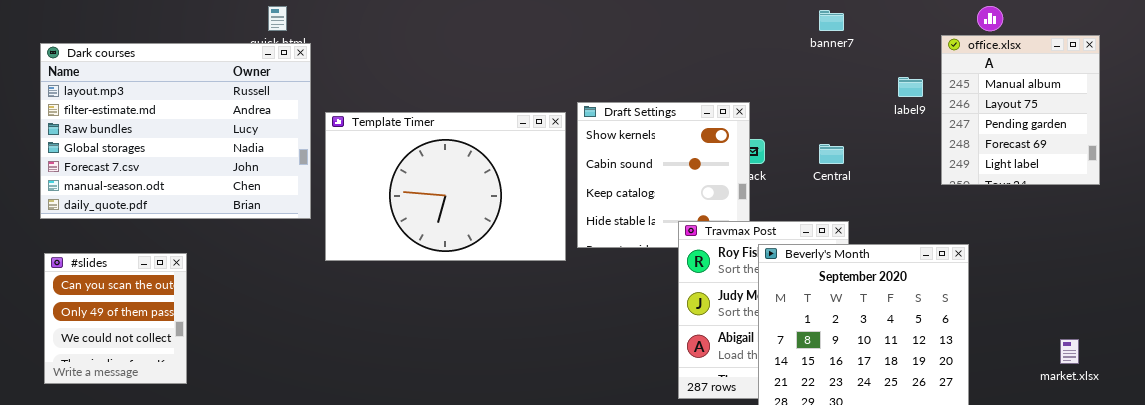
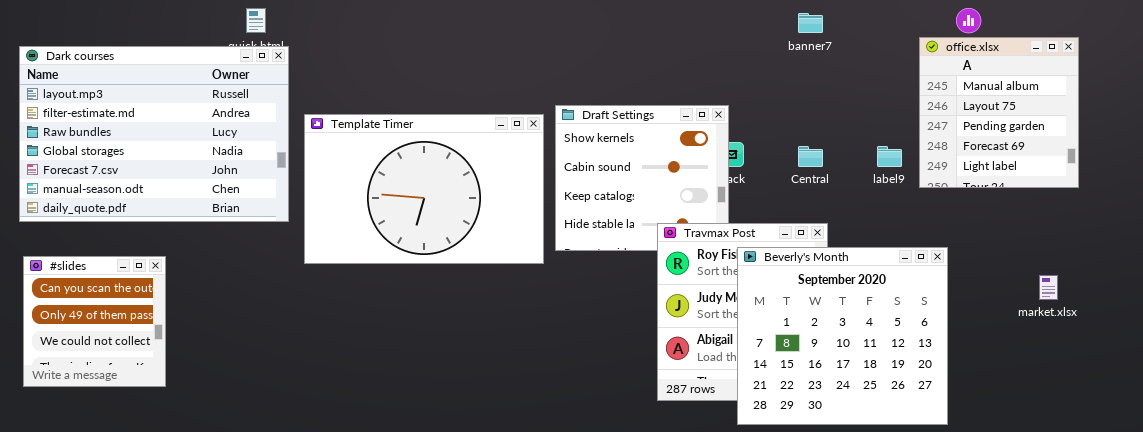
label9: [898,77,923,97] -> [877,146,902,167], moved
market.xlsx: [1060,339,1079,364] -> [1039,275,1058,300], moved

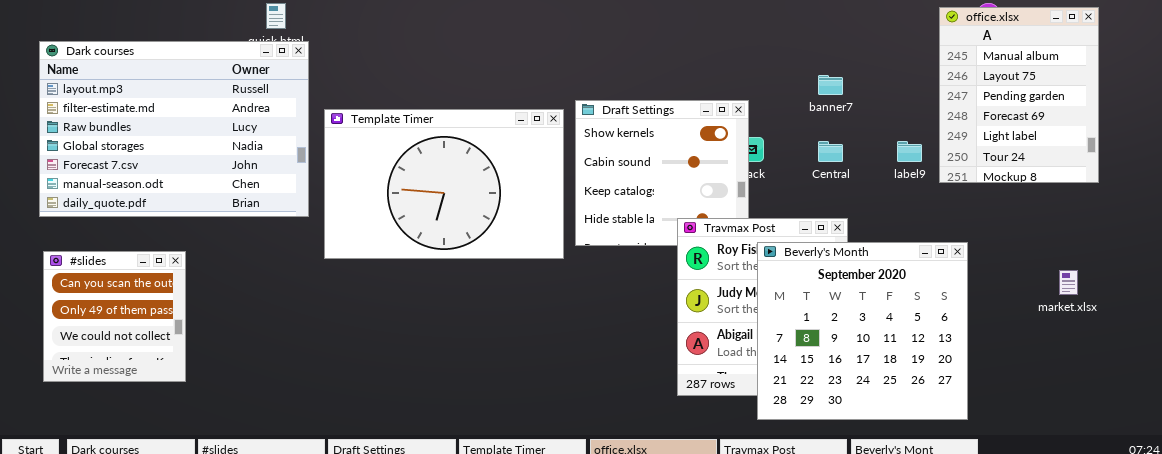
banner7: [798,13,823,33] -> [818,75,843,95], moved
office.xlsx: [919,37,1079,188] -> [939,7,1099,183], resized

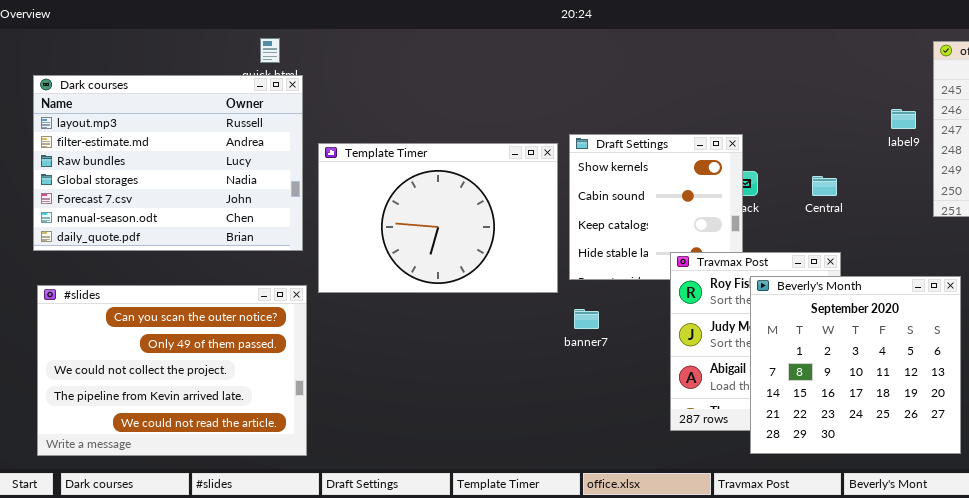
banner7: [818,75,843,95] -> [574,309,599,329], moved
label9: [897,141,922,162] -> [891,109,916,129], moved
#slides: [43,251,186,382] -> [37,285,307,456], resized

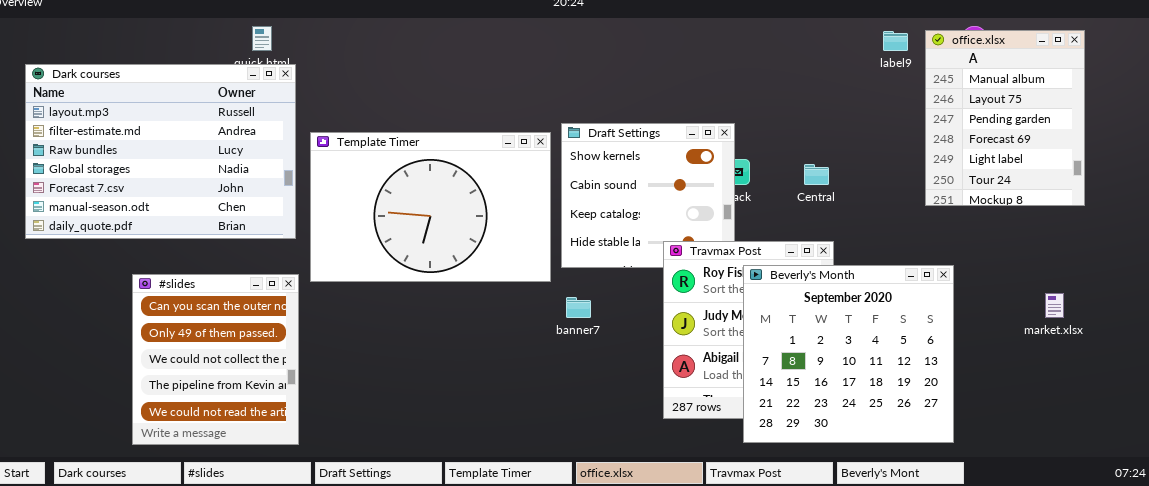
label9: [891,109,916,129] -> [883,31,908,51], moved
#slides: [37,285,307,456] -> [132,274,299,445], resized

